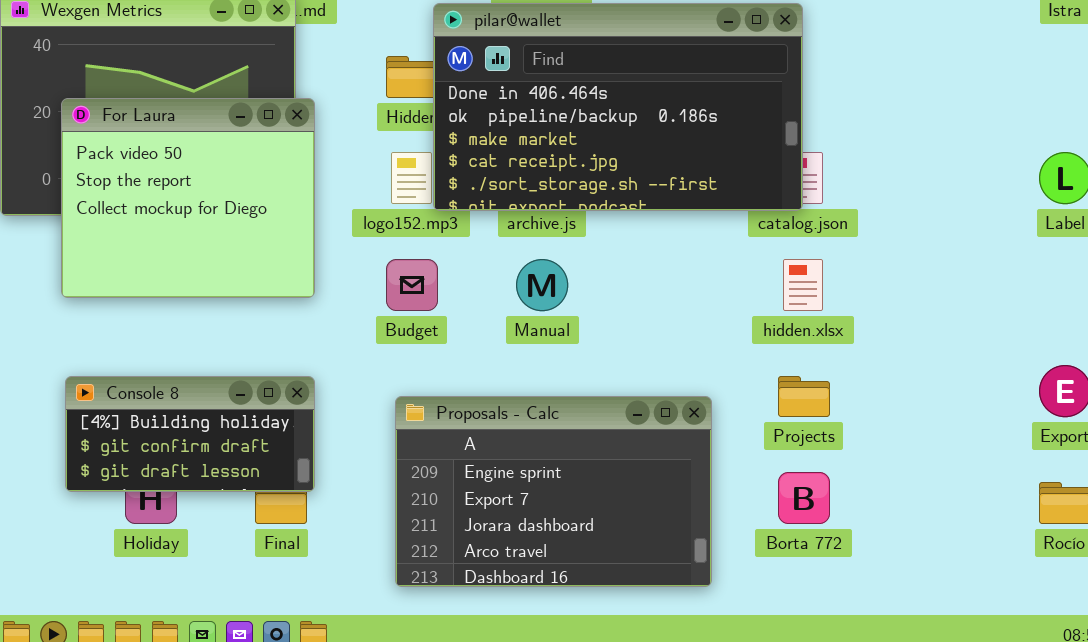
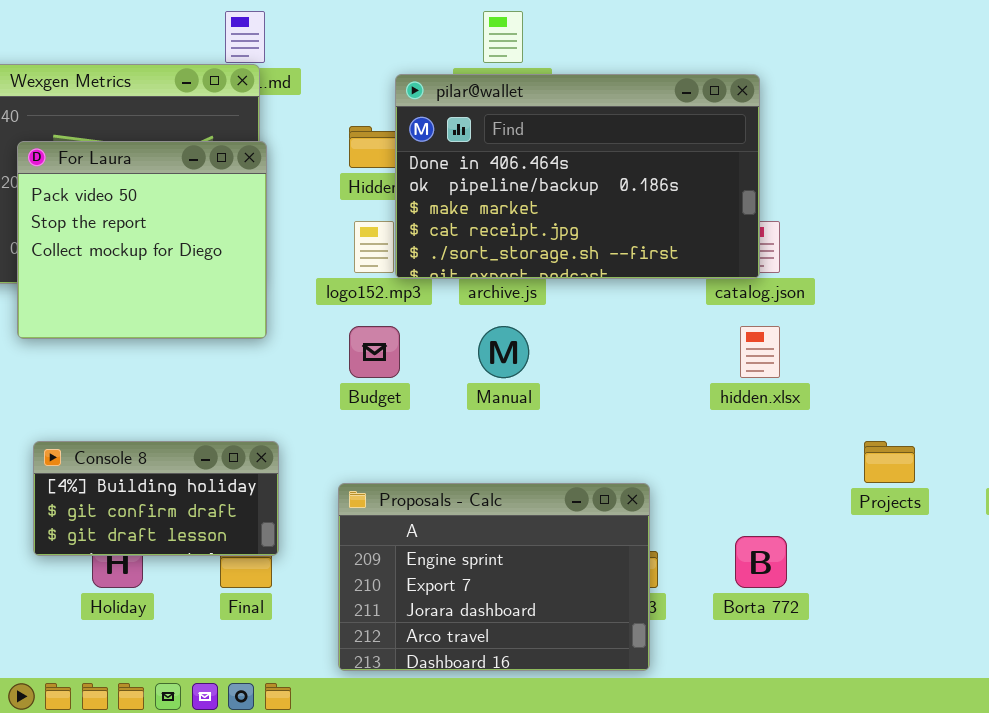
For Laura: [61,98,315,298] -> [17,141,267,339], moved
Projects: [778,376,830,417] -> [864,441,915,483], moved
Proposals - Calc: [395,396,712,587] -> [338,483,650,671], moved

